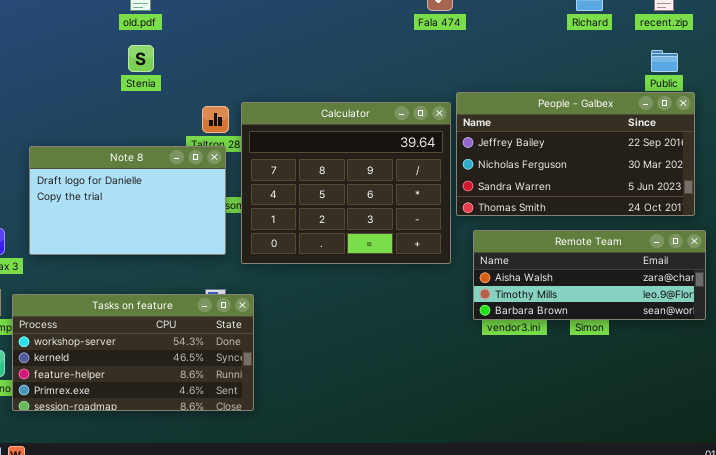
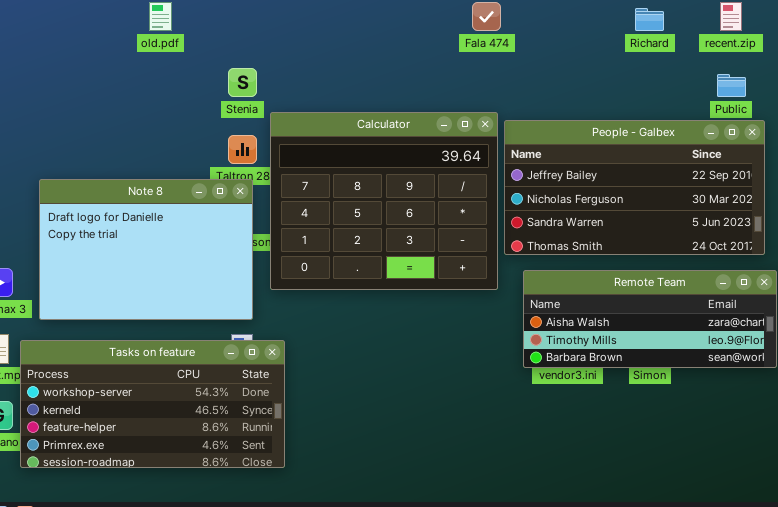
Stenia: [128,45,154,72] -> [228,68,257,97], moved
Calculator: [241,102,451,264] -> [270,112,498,290], moved
Note 8: [29,146,226,255] -> [39,179,253,320], resized

